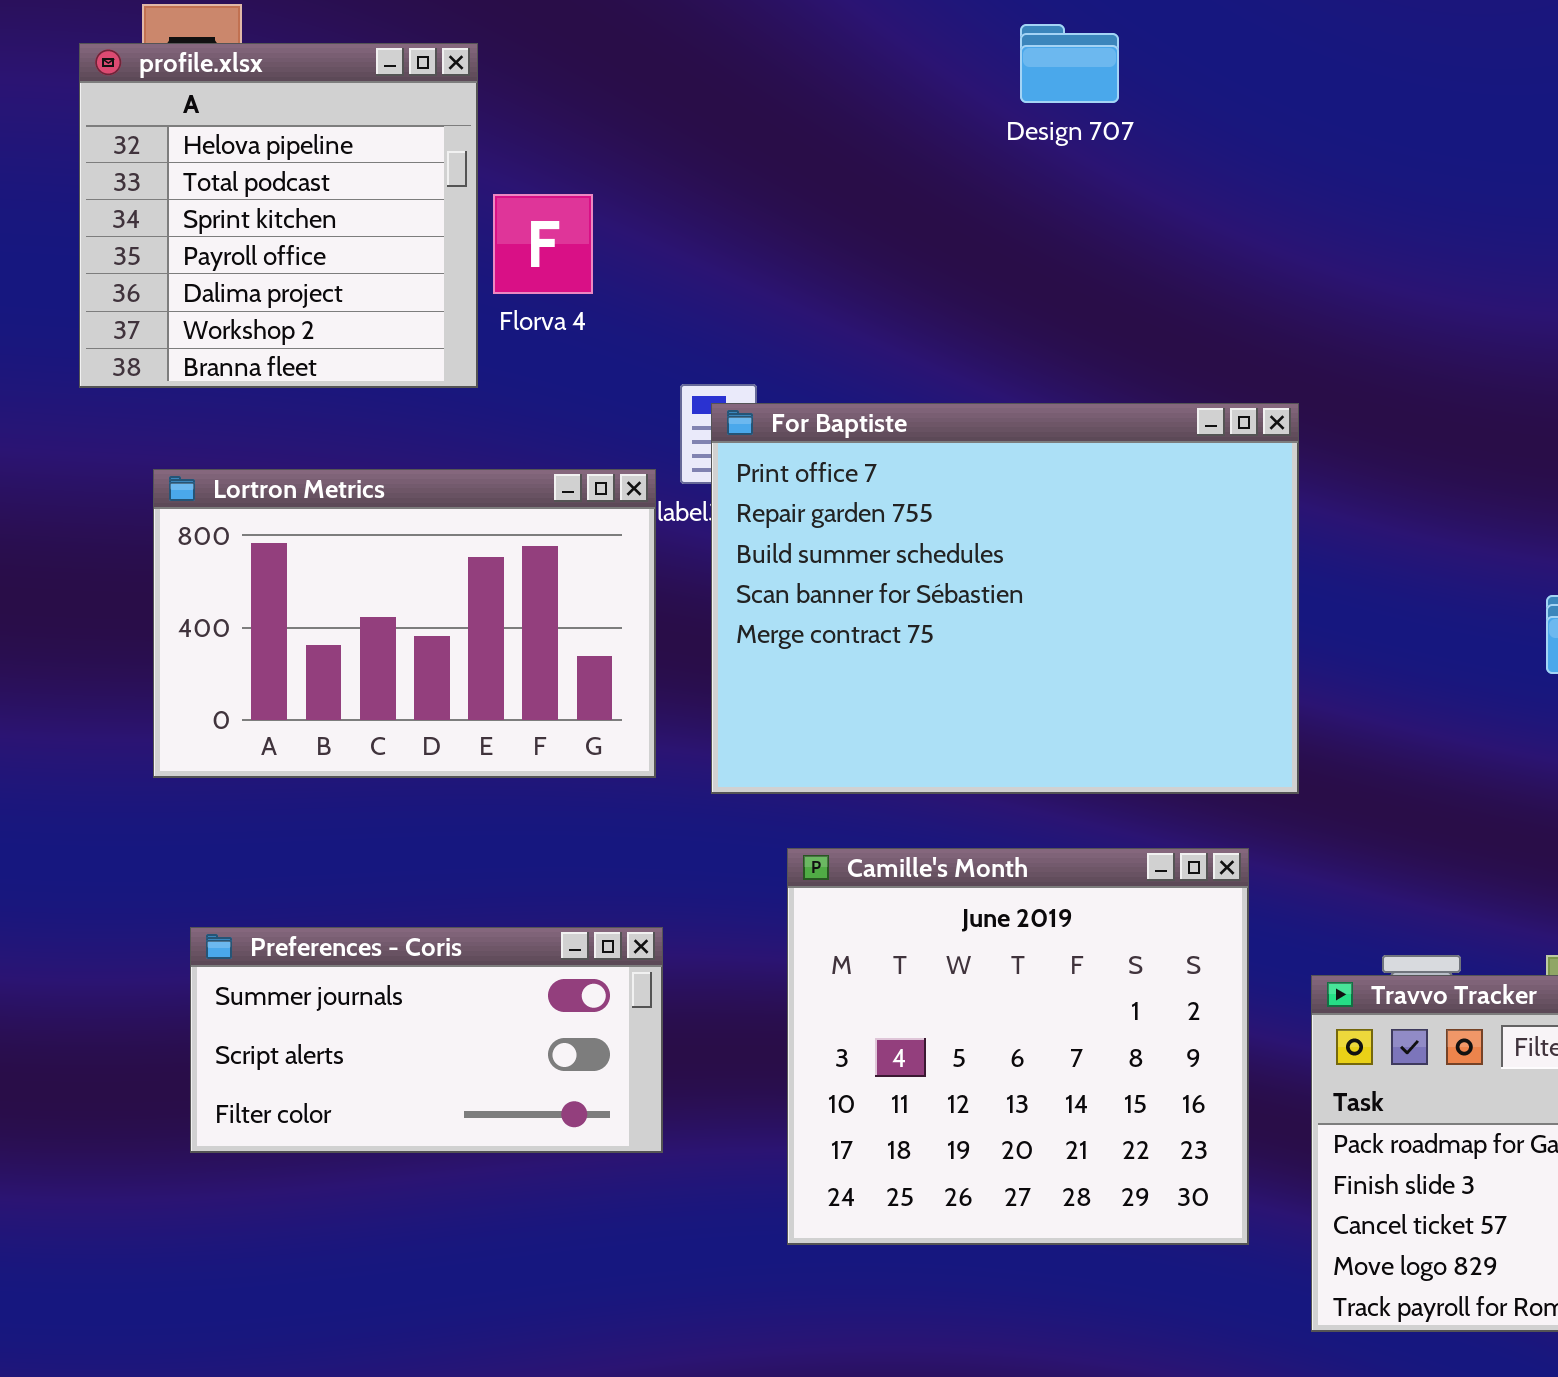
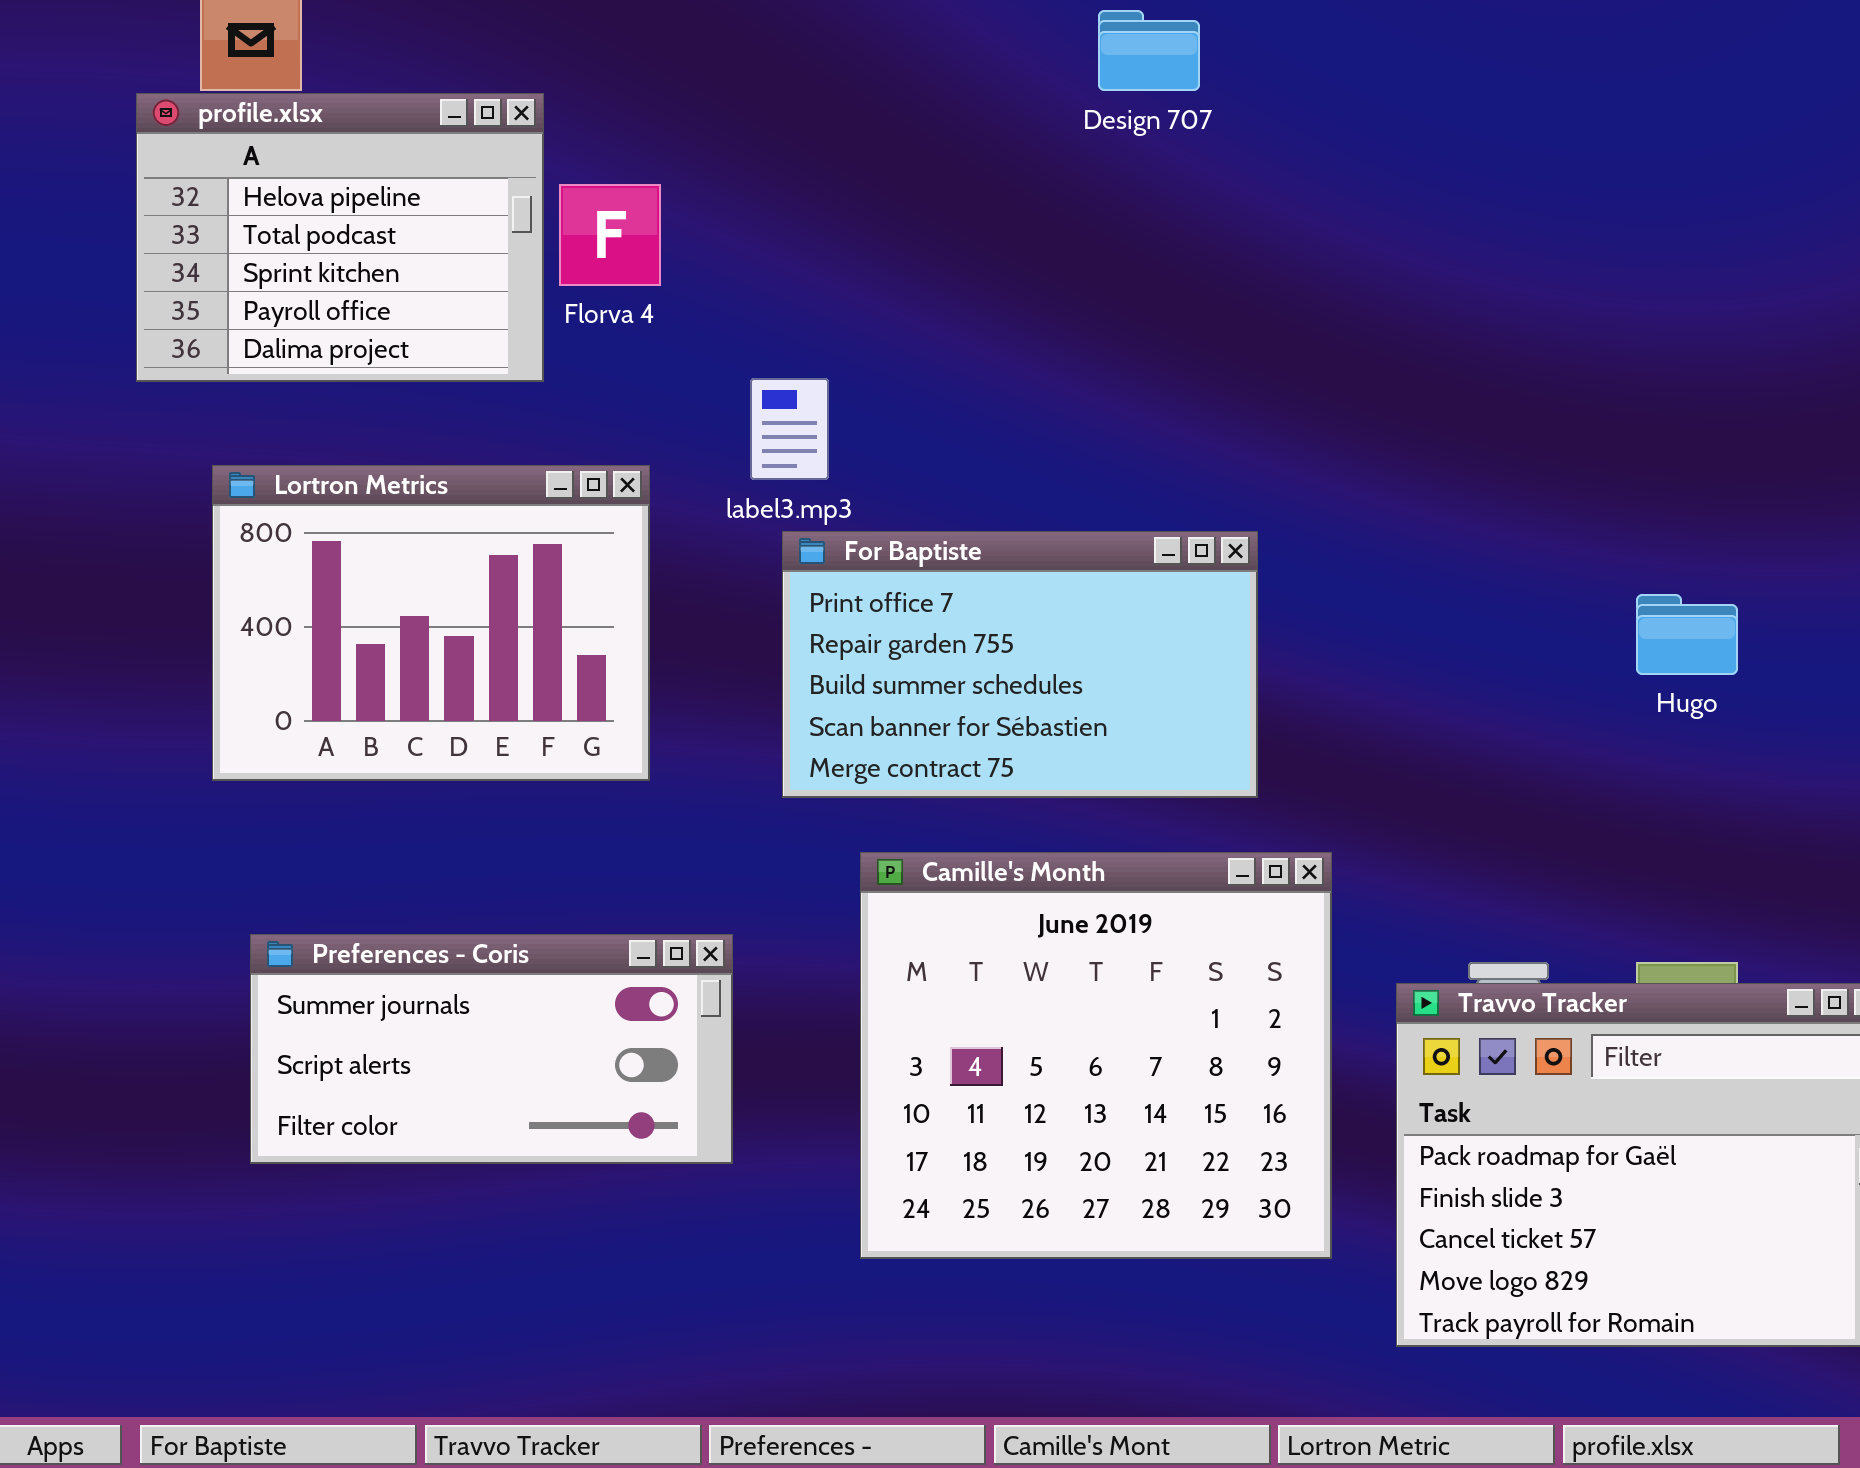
profile.xlsx: [79,43,478,388] -> [136,93,544,382], resized
For Baptiste: [711,403,1299,794] -> [782,531,1258,798], resized
Lortron Metrics: [153,469,656,778] -> [212,465,650,781], resized

